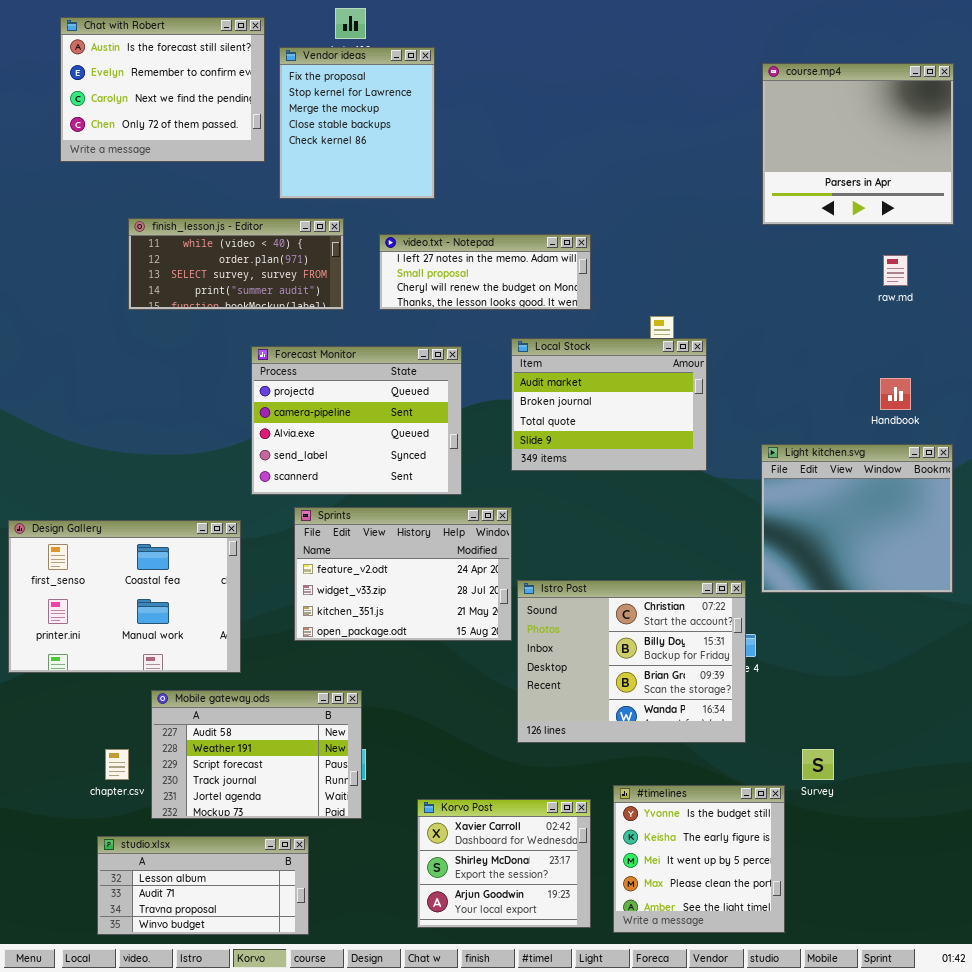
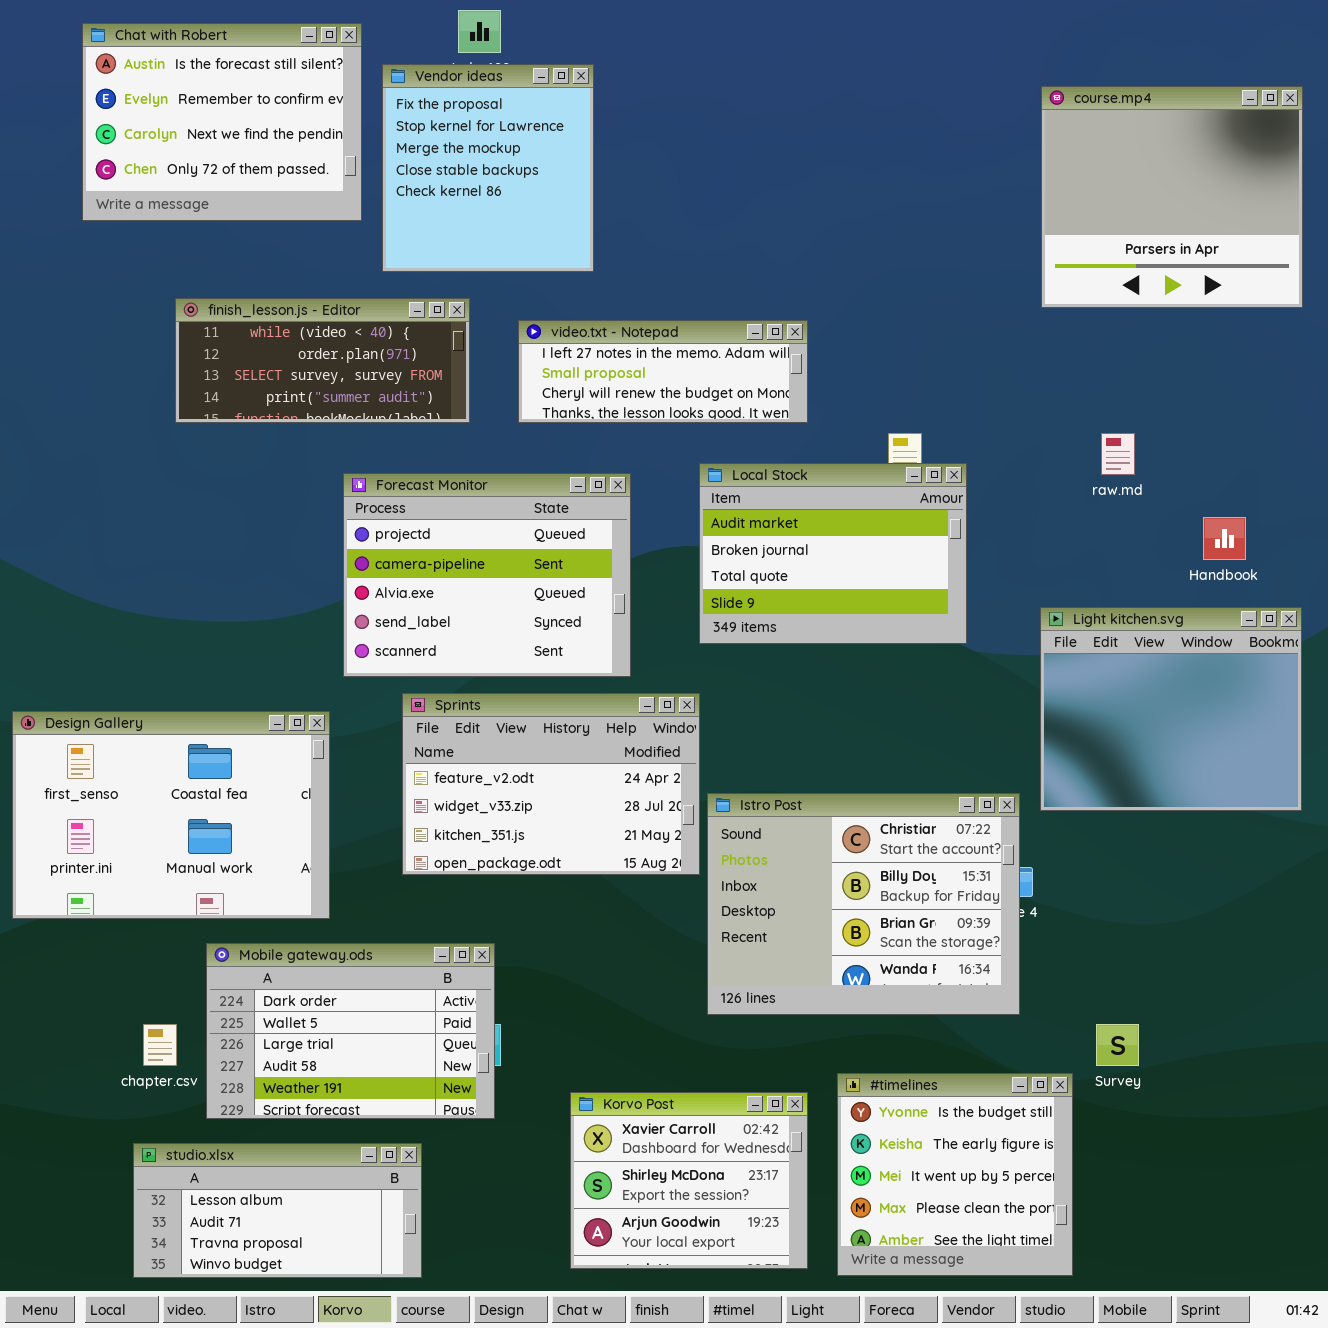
raw.md: [883,255,908,286] -> [1101,433,1135,475], moved
Mobile gateway.ods: [151,690,362,819] -> [206,943,495,1119], scrolled up 3 rows

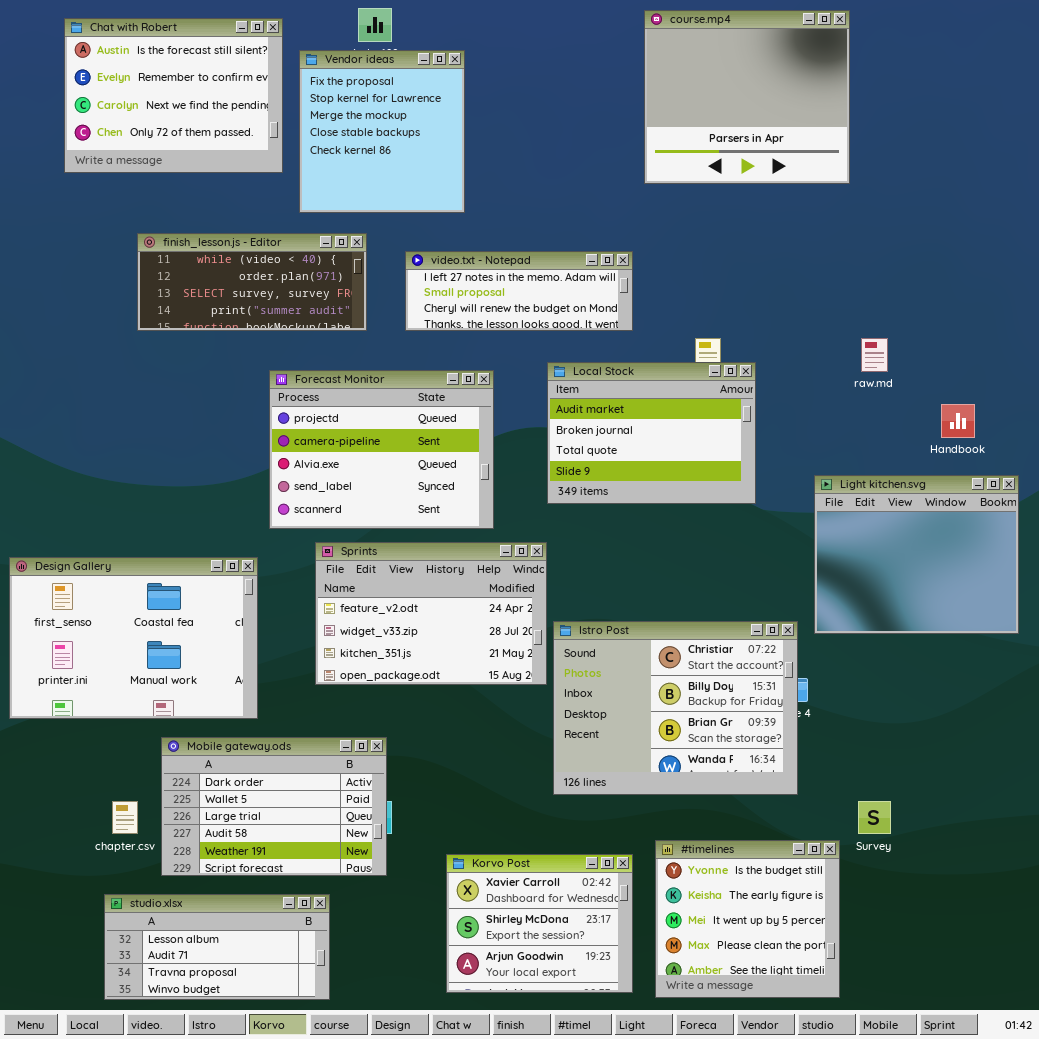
course.mp4: [1041,86,1303,308] -> [644,10,850,184], moved

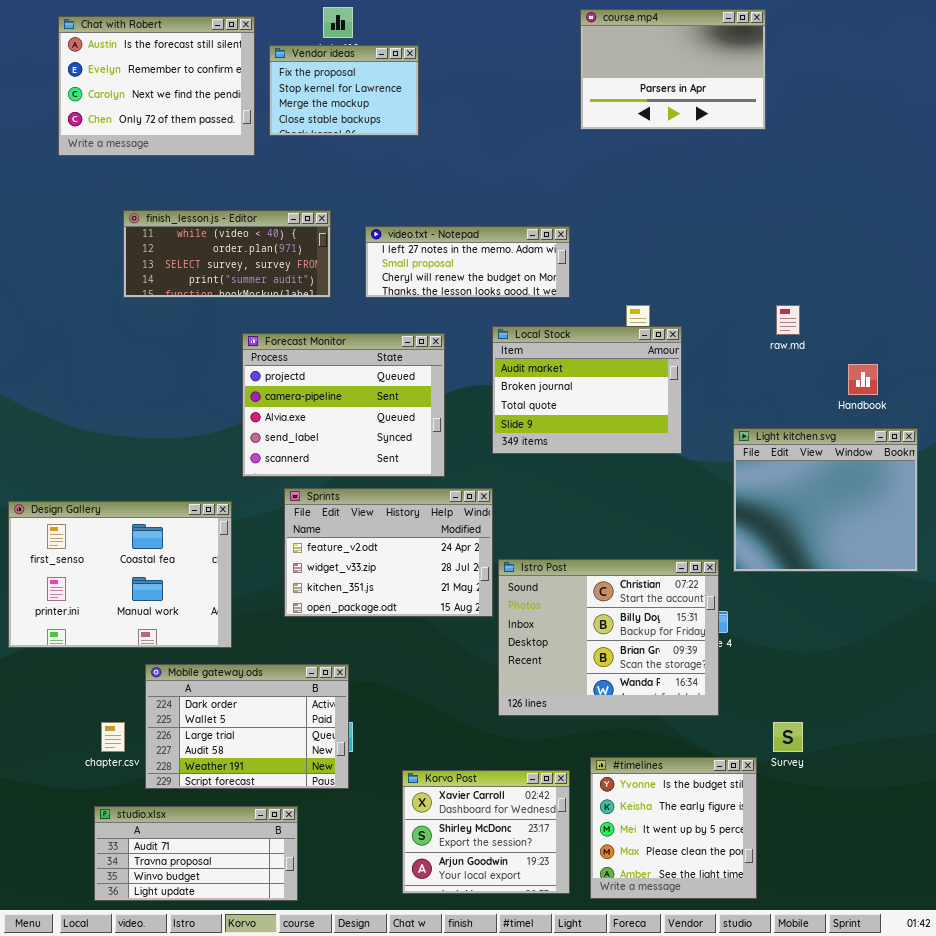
course.mp4: [644,10,850,184] -> [580,9,766,130], resized
Vendor ideas: [299,50,465,213] -> [269,45,419,136], resized
studio.xlsx: [104,894,330,1000] -> [94,806,298,901], scrolled down 1 row

